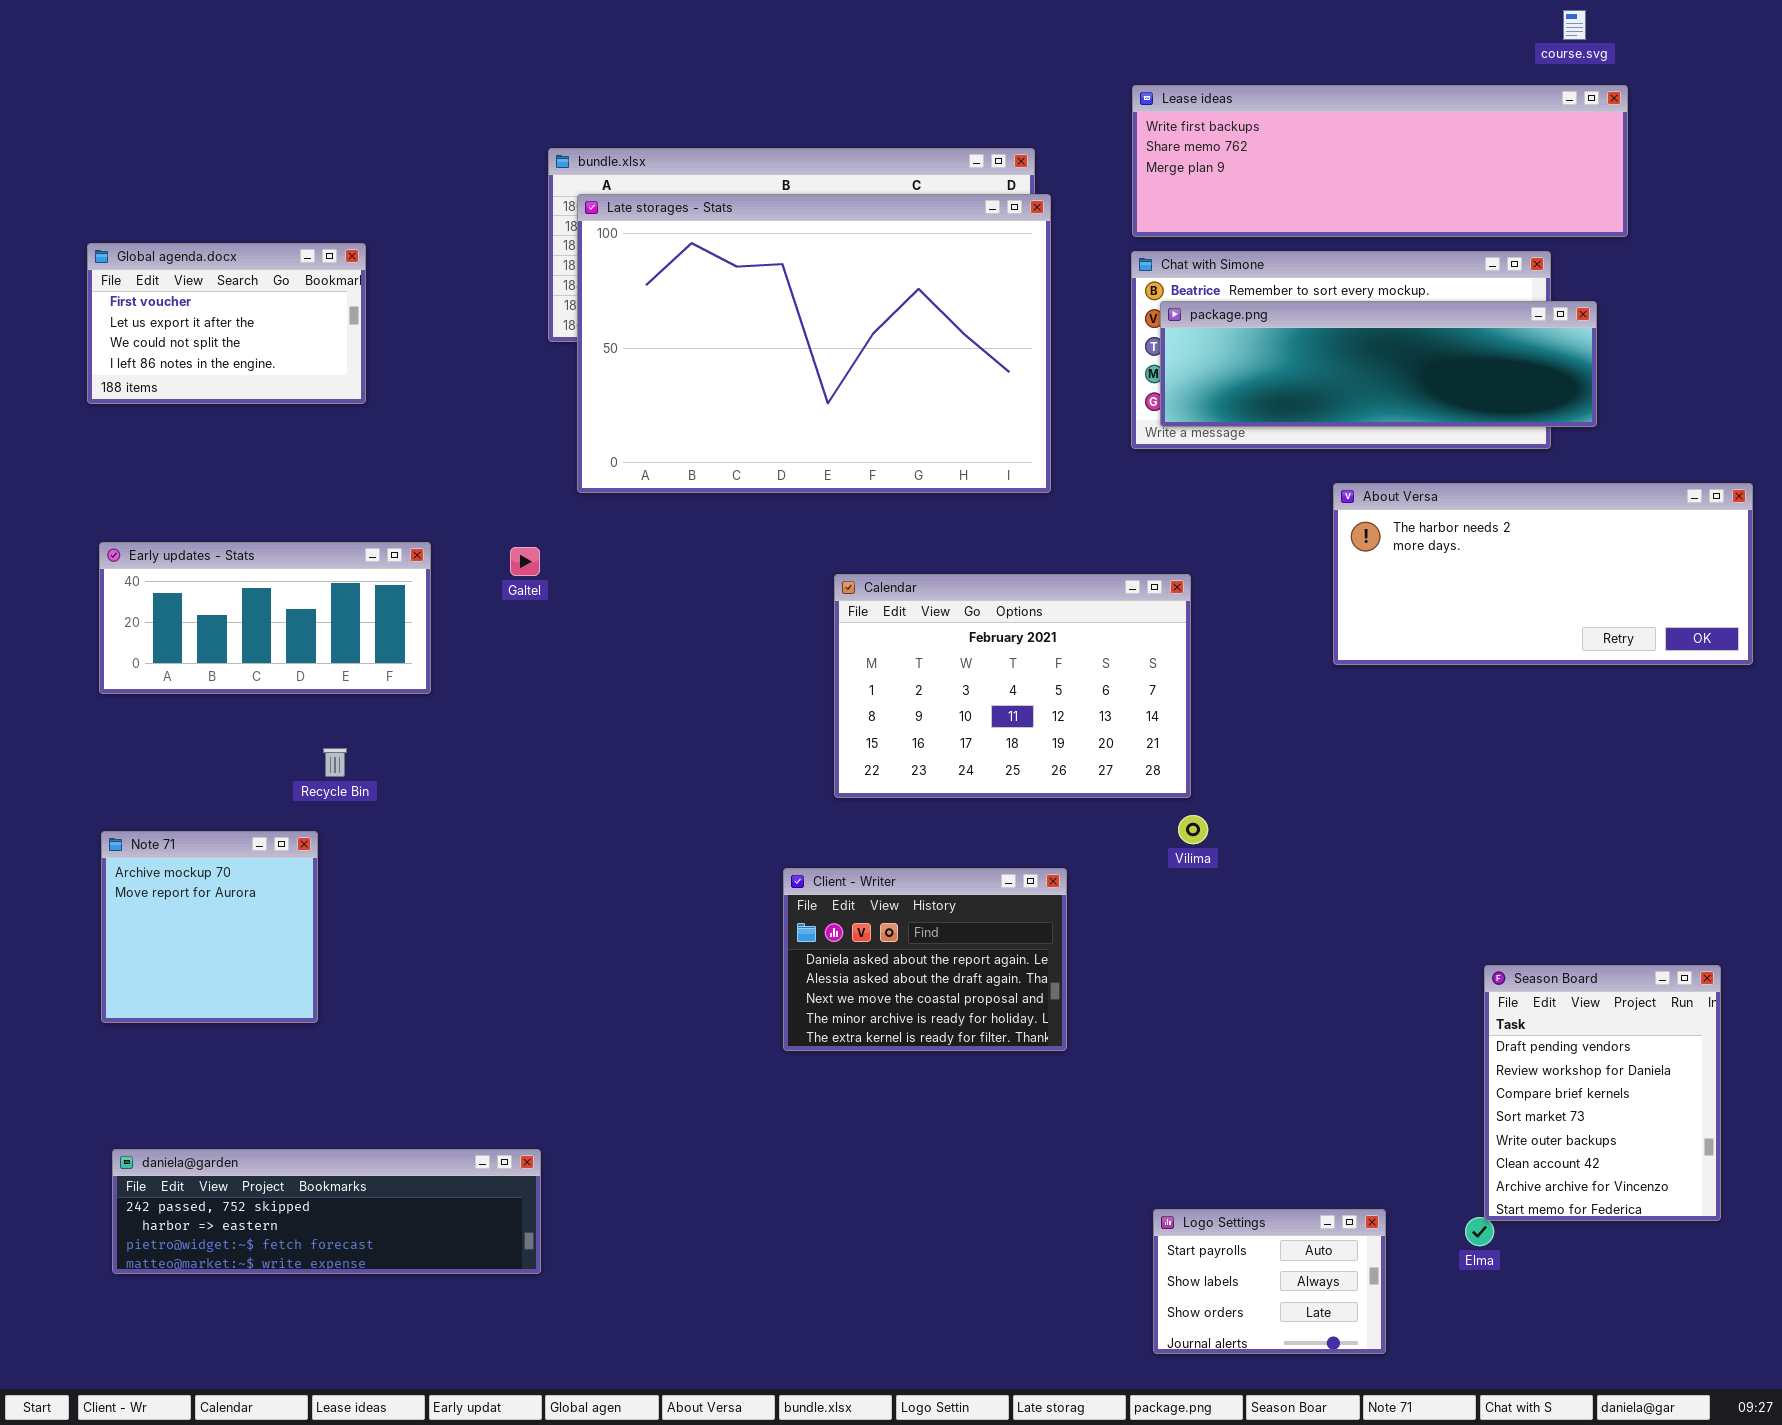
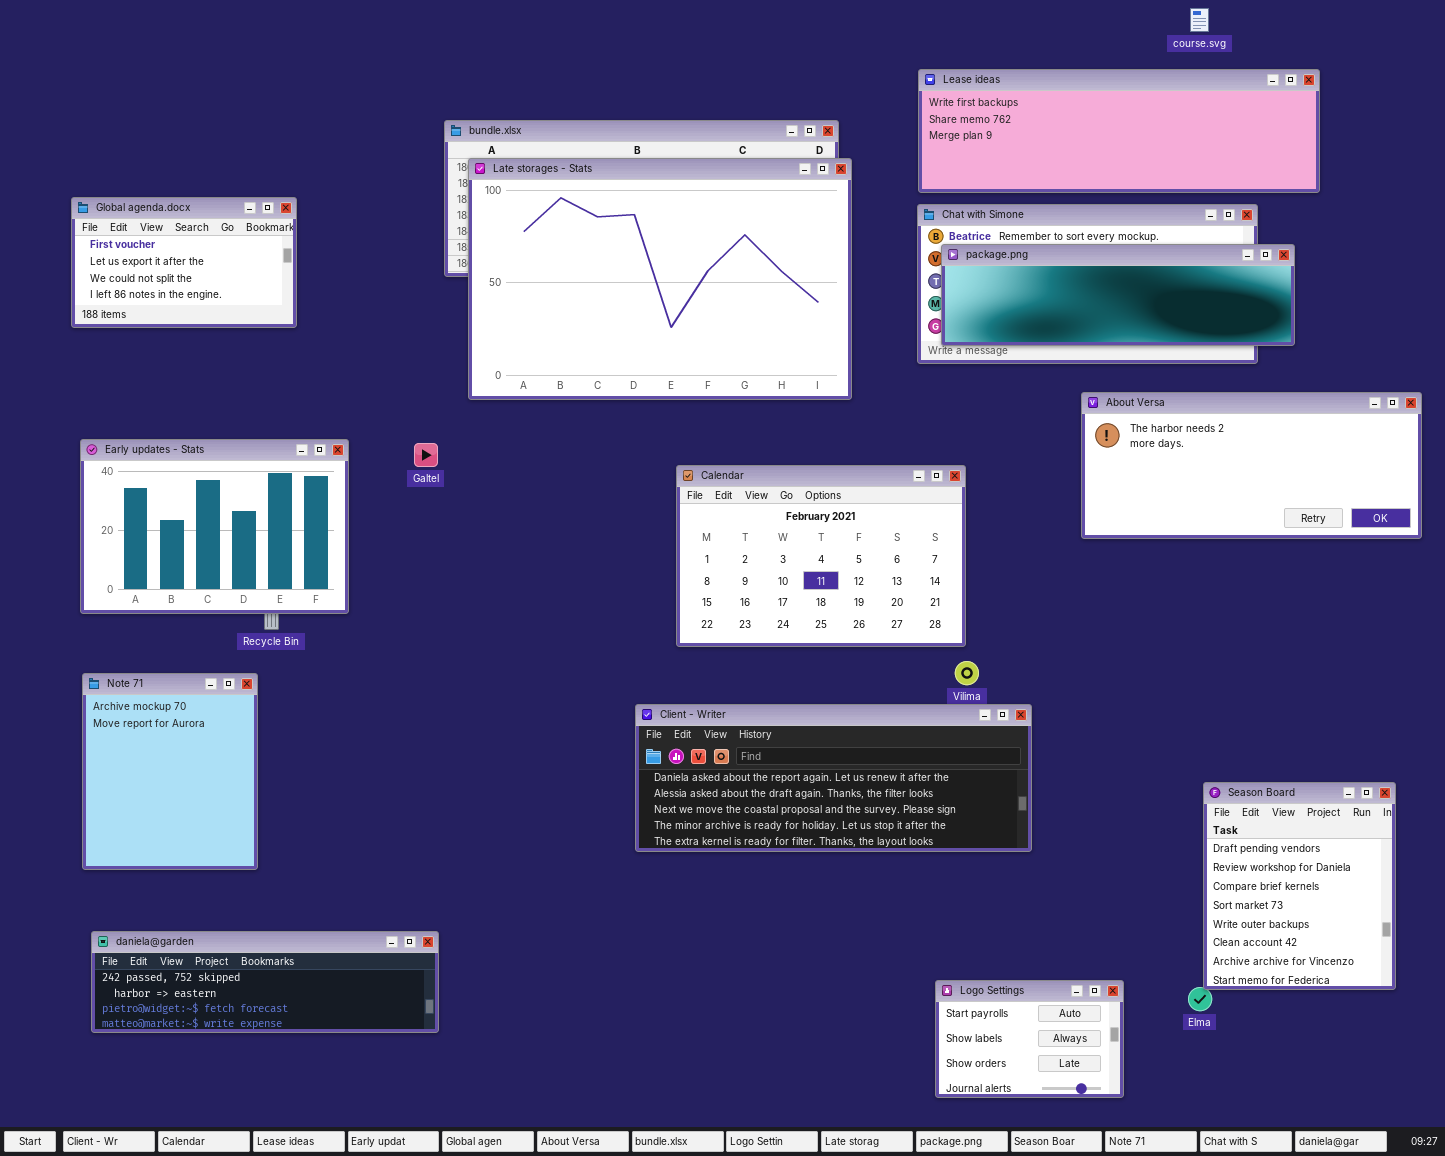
course.svg: [1563,10,1586,40] -> [1190,8,1209,32], moved
Early updates - Stats: [99,542,431,694] -> [80,439,349,614], resized
Note 71: [101,831,318,1023] -> [82,673,258,870], resized
Client - Writer: [783,868,1067,1051] -> [635,704,1032,852], resized

